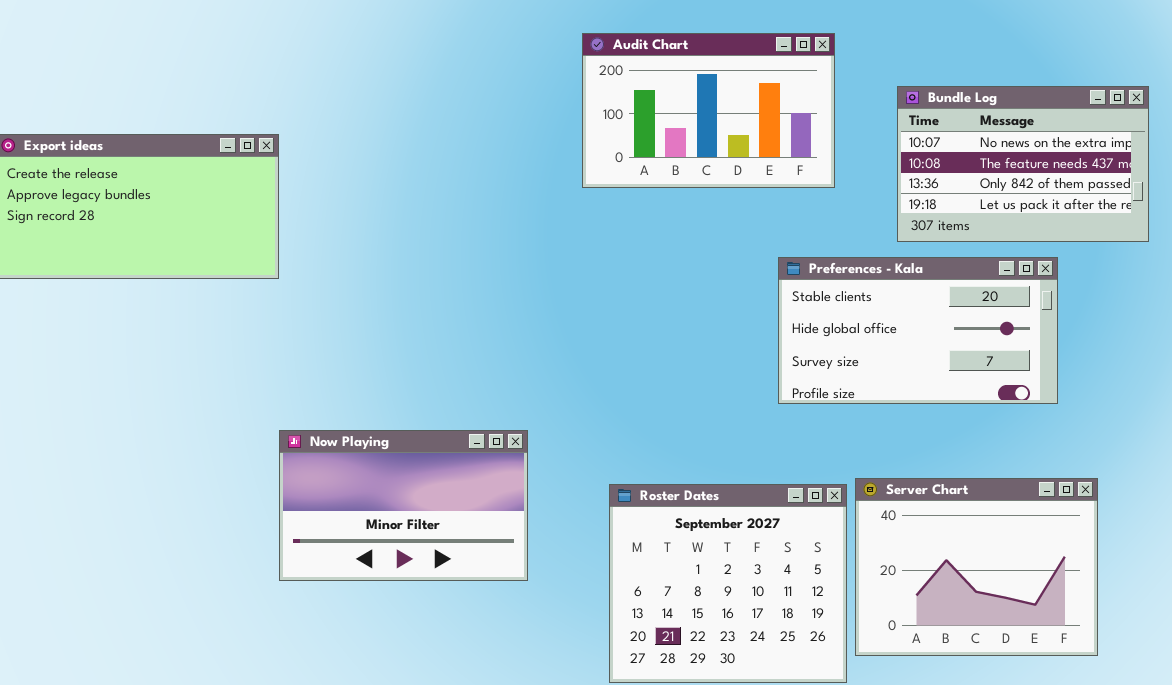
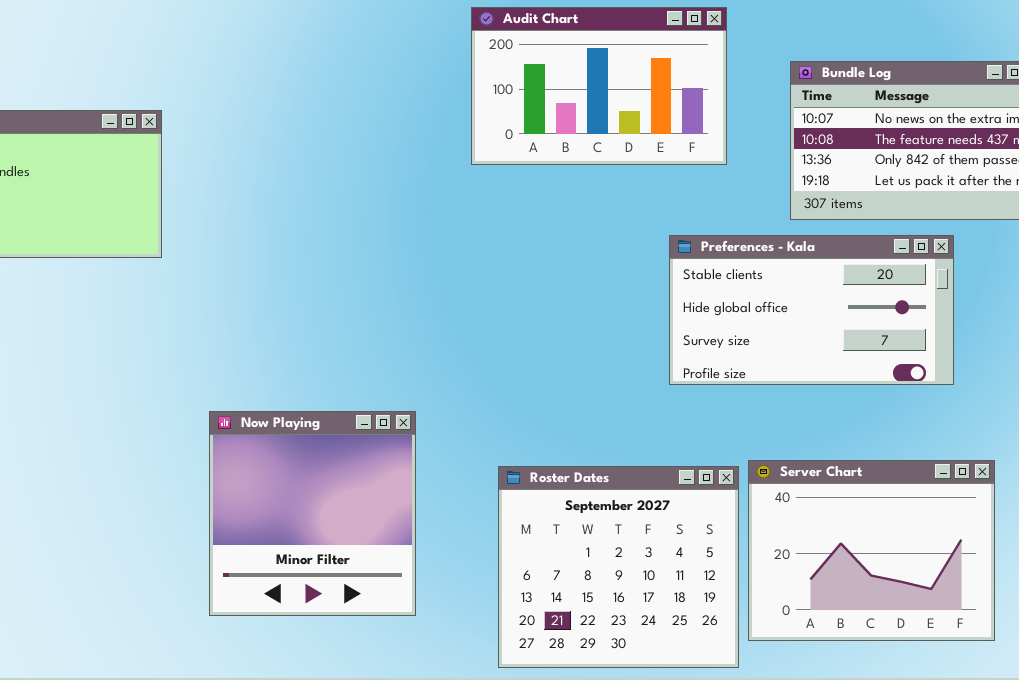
Now Playing: [279,430,528,581] -> [209,411,416,616], resized

